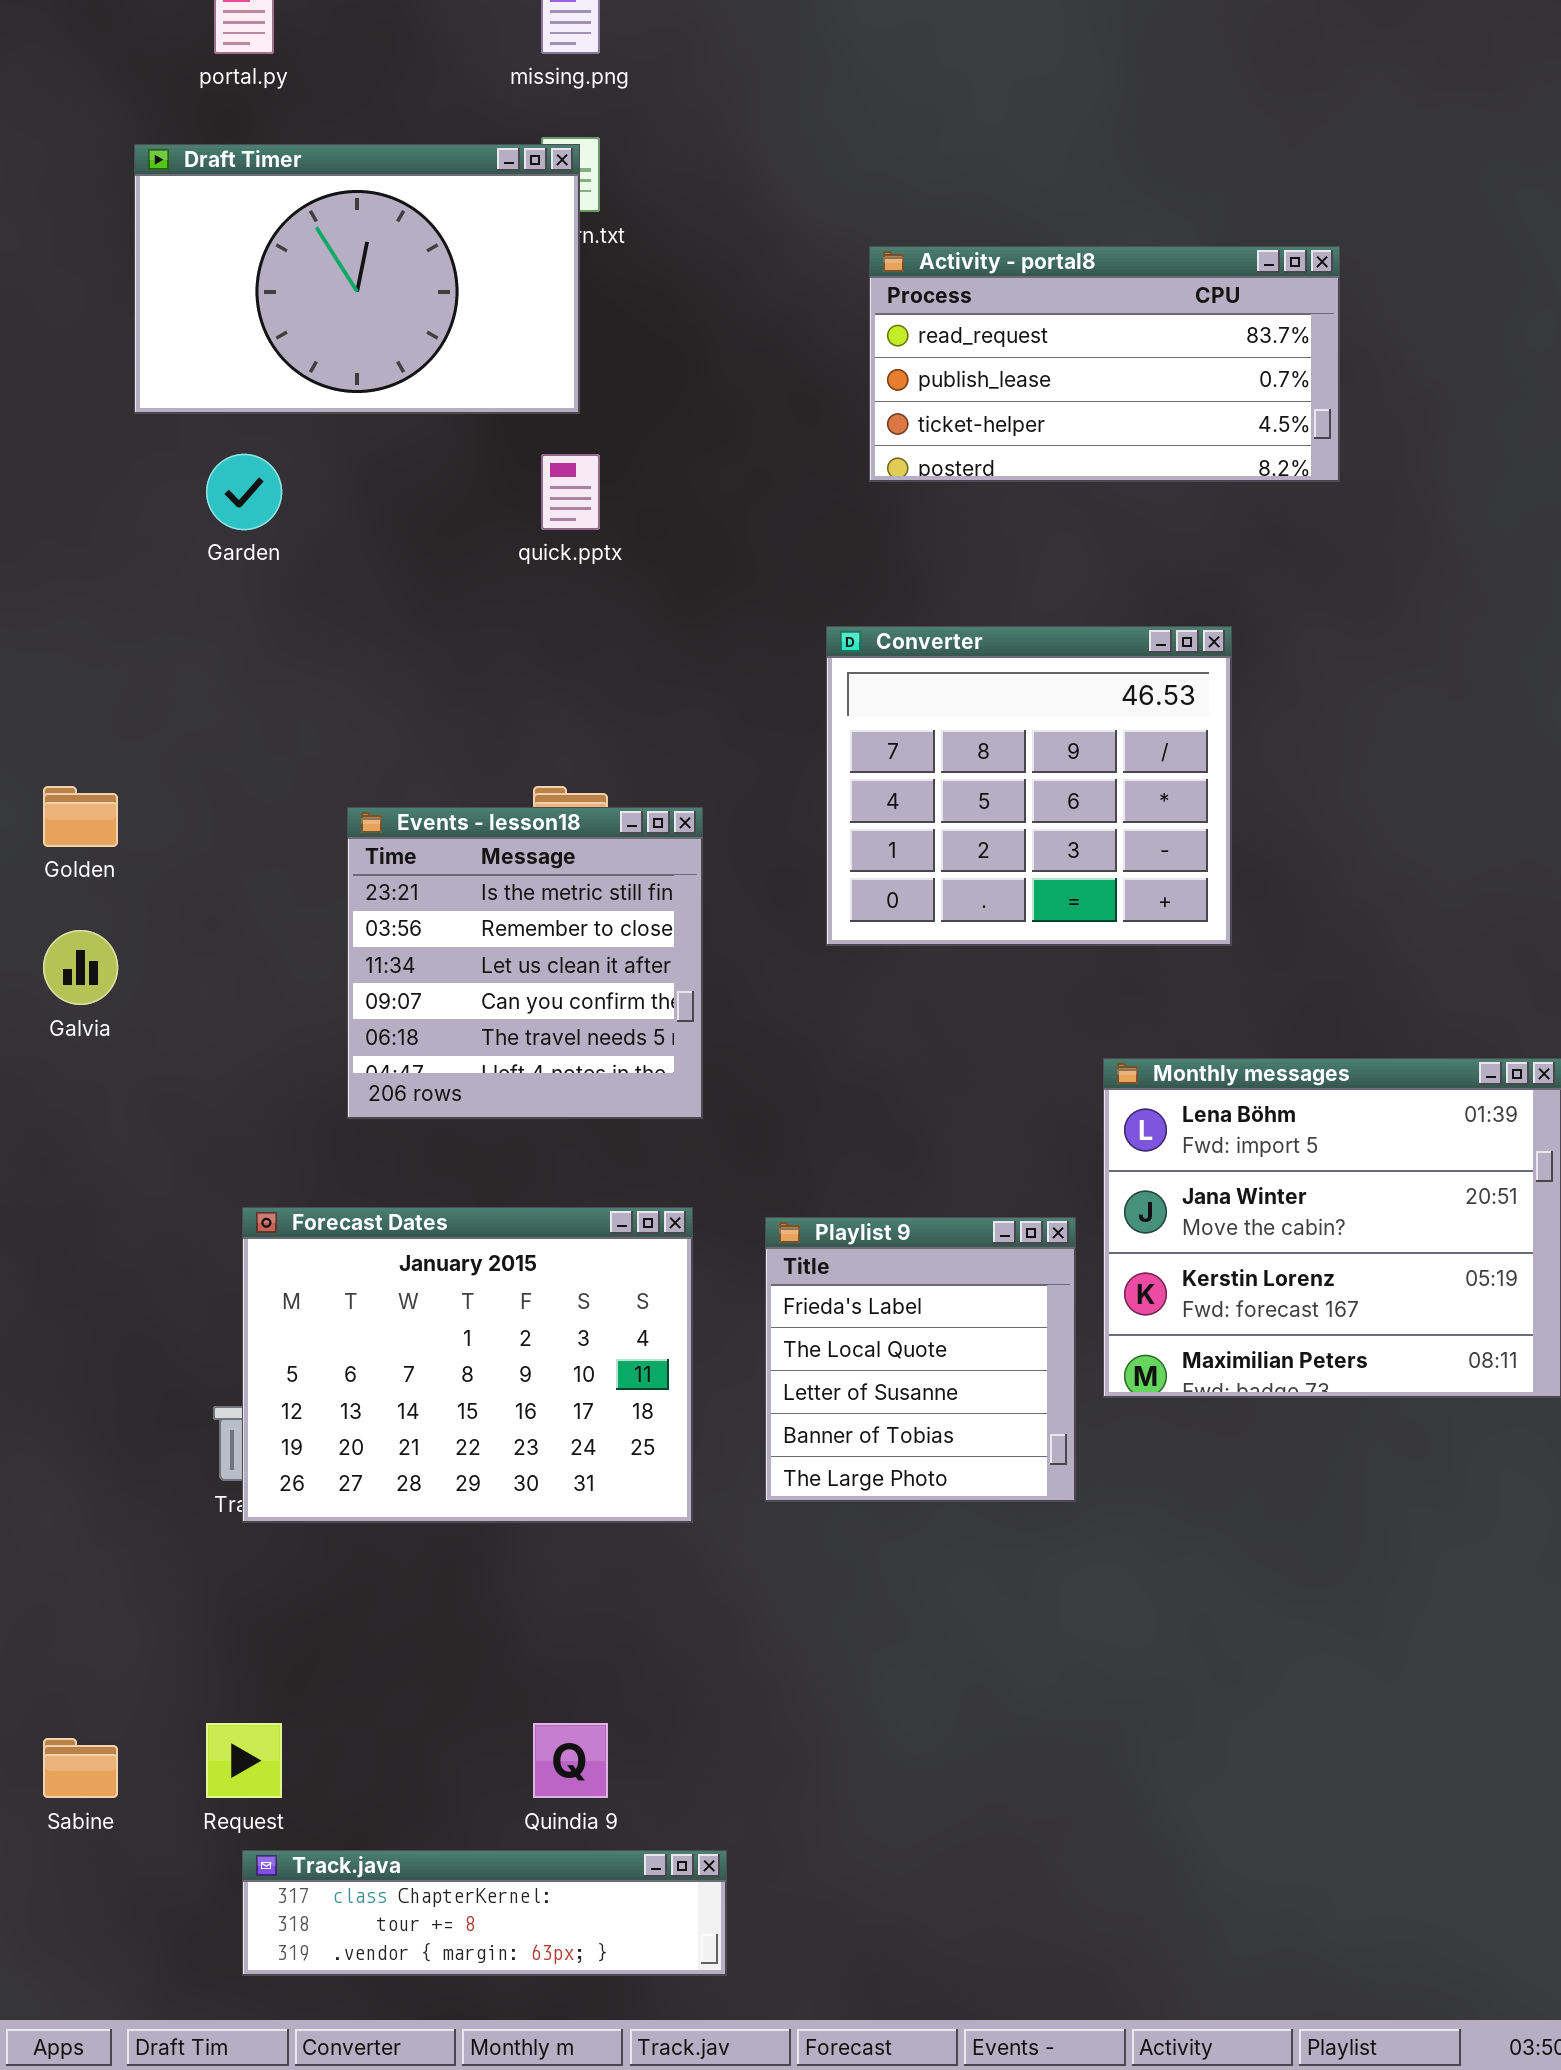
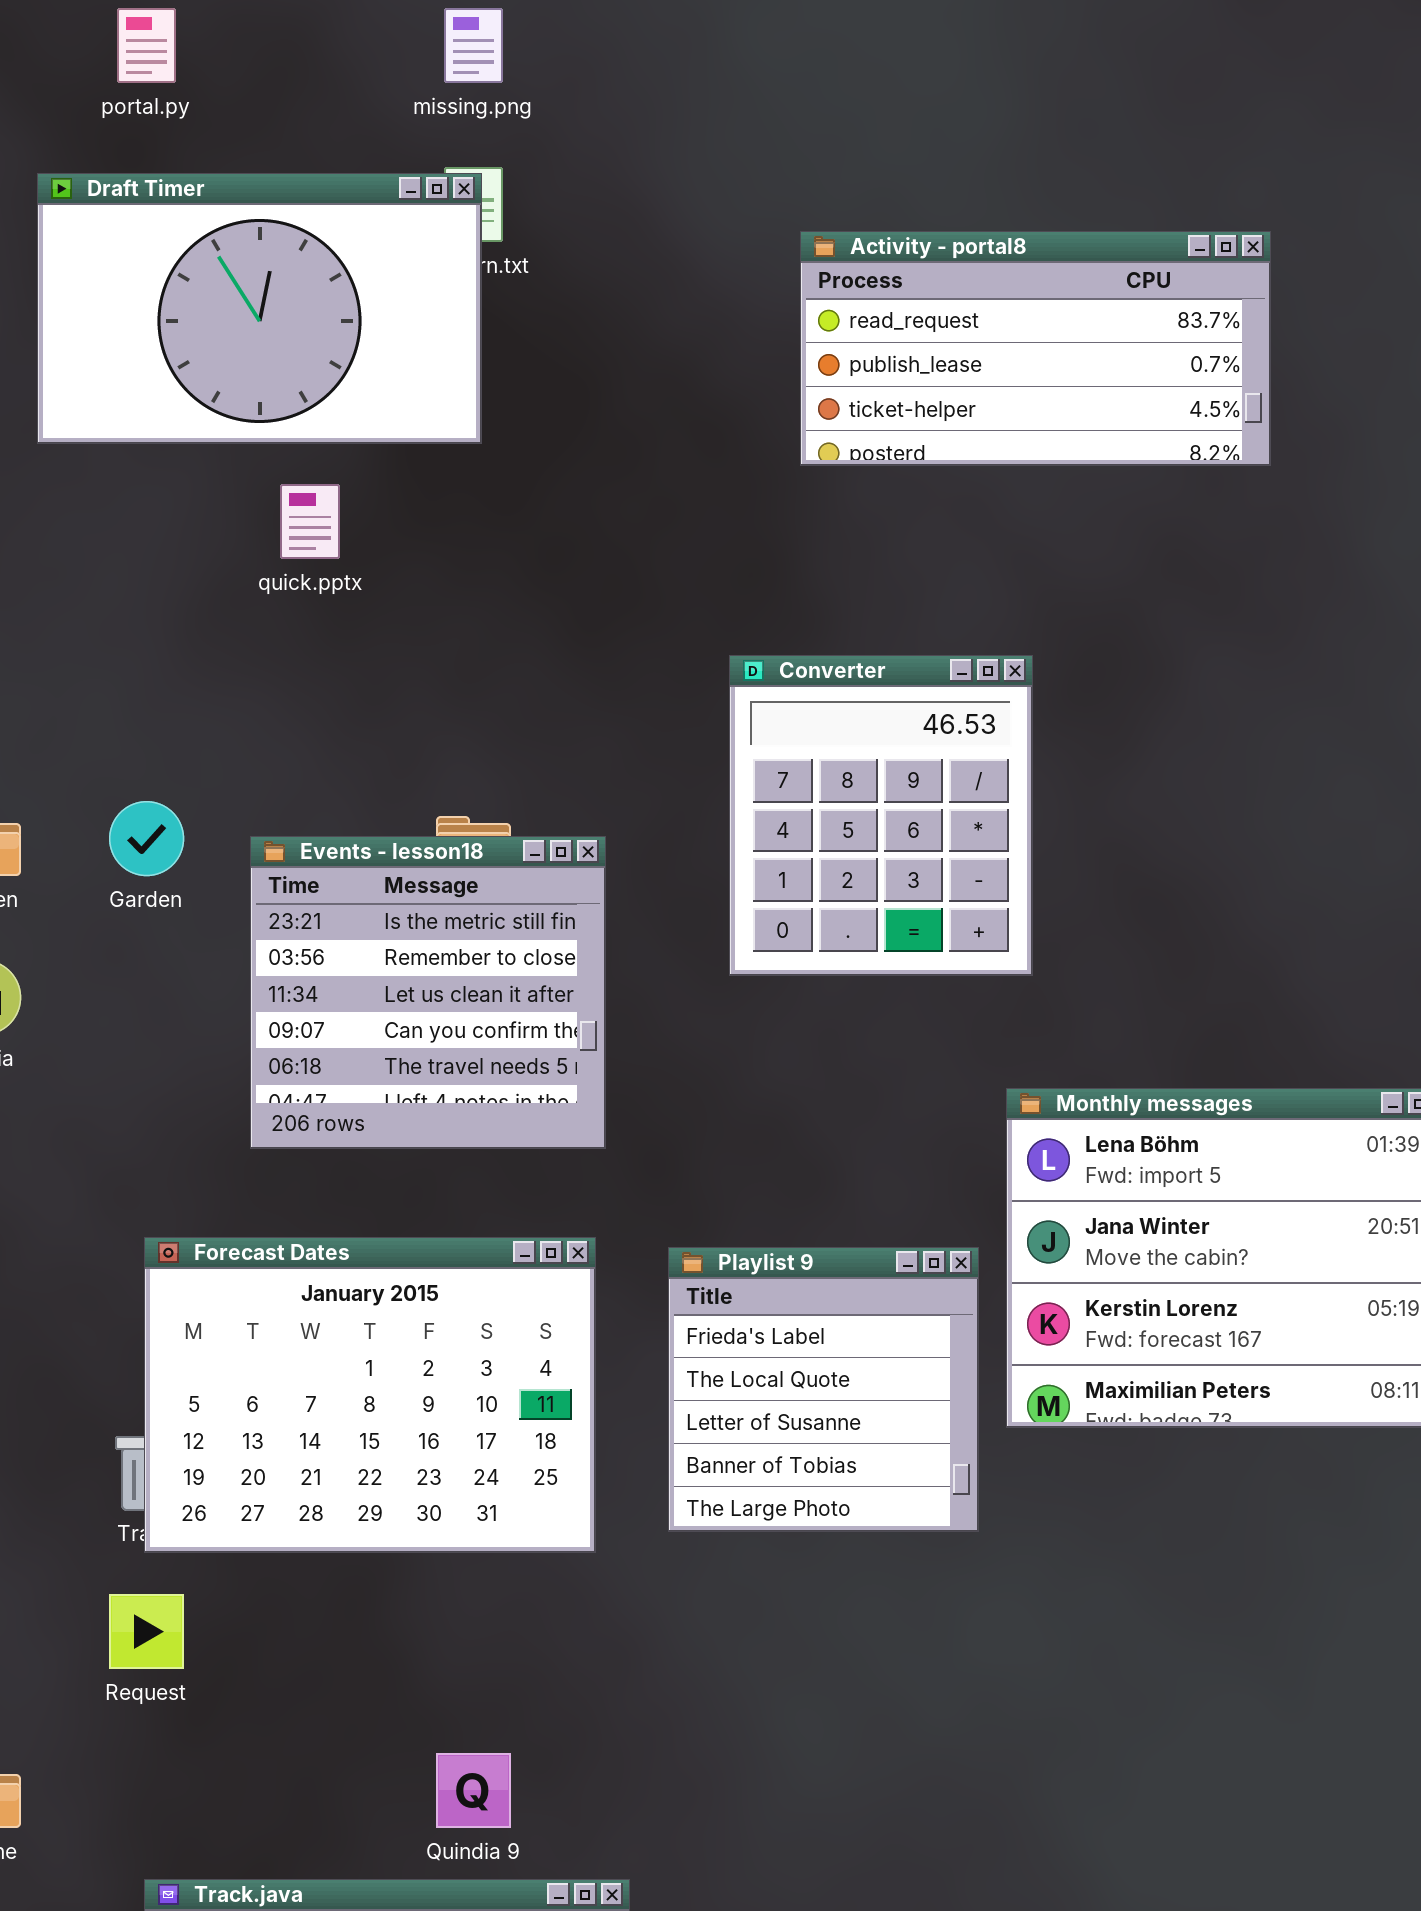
Activity - portal8: [869,246,1340,482] -> [800,231,1271,466], moved
Garden: [206,454,282,530] -> [109,801,184,876], moved
quick.pptx: [541,454,600,530] -> [280,484,340,559], moved
Converter: [826,626,1232,946] -> [729,655,1033,976], resized
Request: [206,1723,282,1798] -> [109,1594,184,1669], moved

